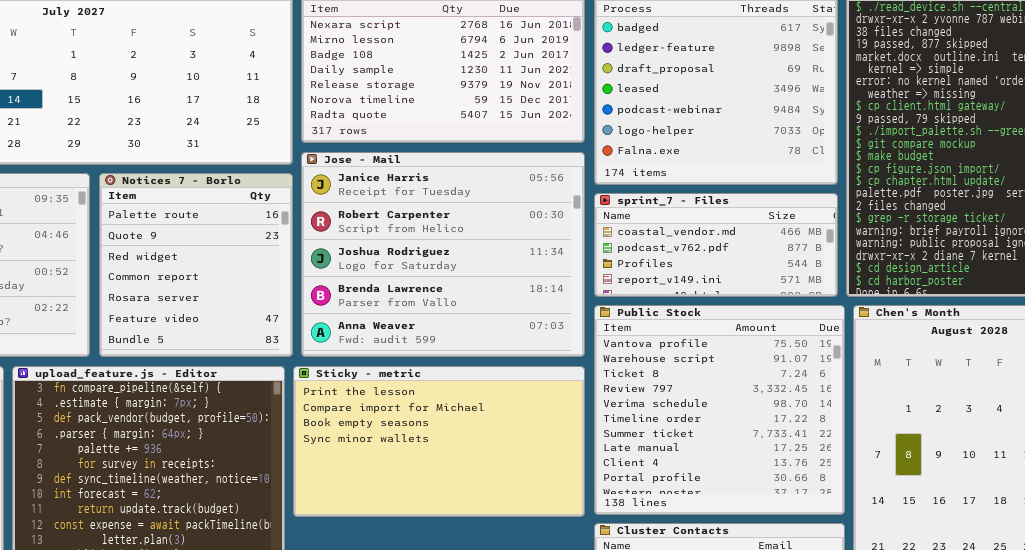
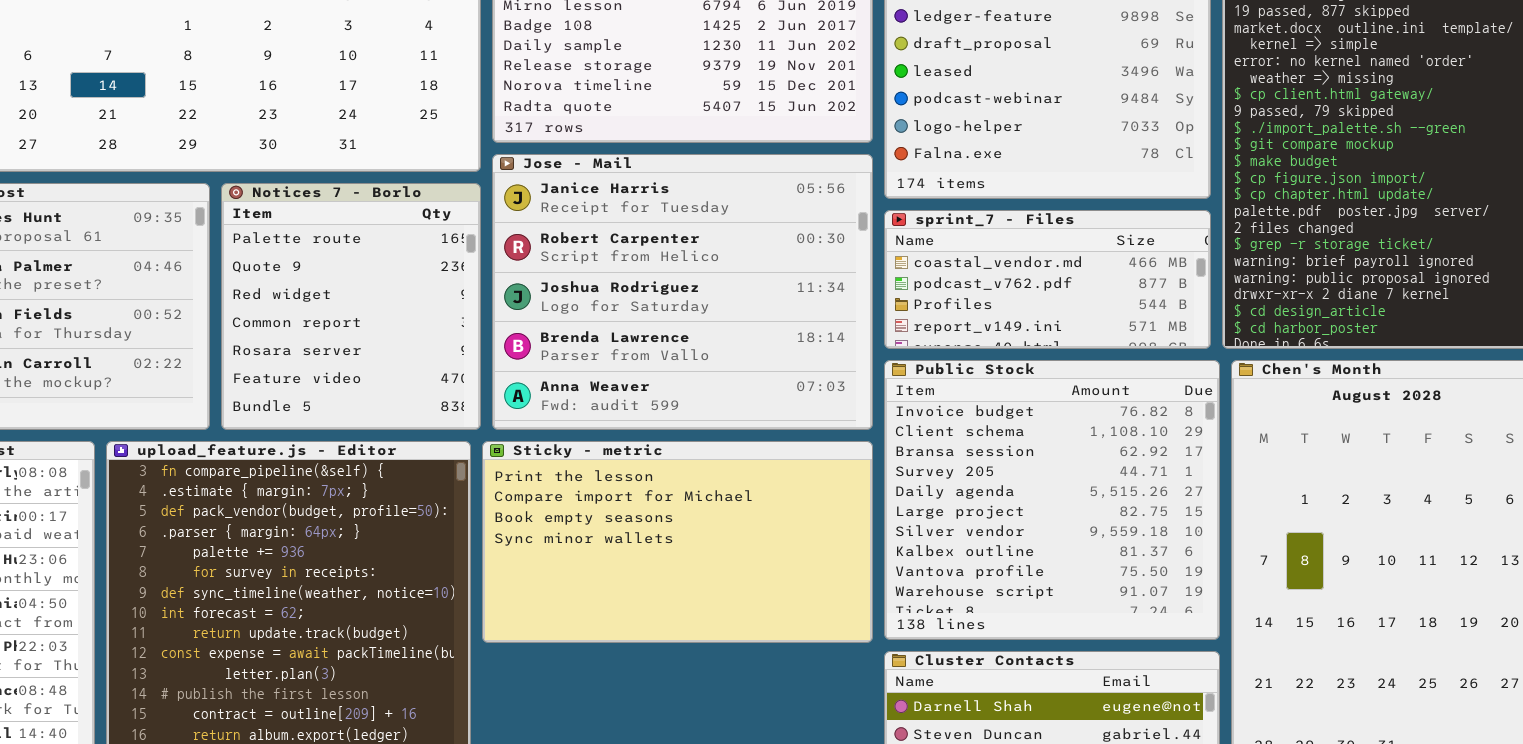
Public Stock: [594,305,845,515] -> [884,360,1220,640], scrolled up 8 rows

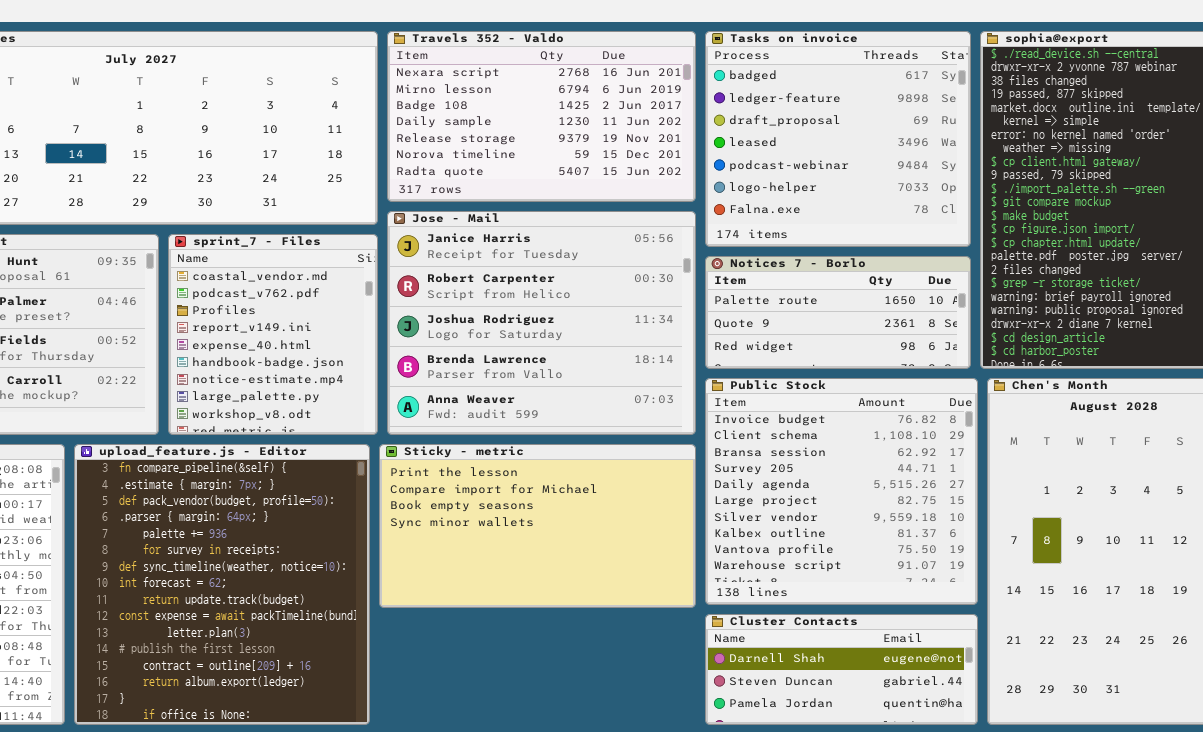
Notices 7 - Borlo: [221,183,481,430] -> [705,256,971,369], moved, resized
sprint_7 - Files: [884,210,1211,349] -> [168,234,378,435], moved, resized

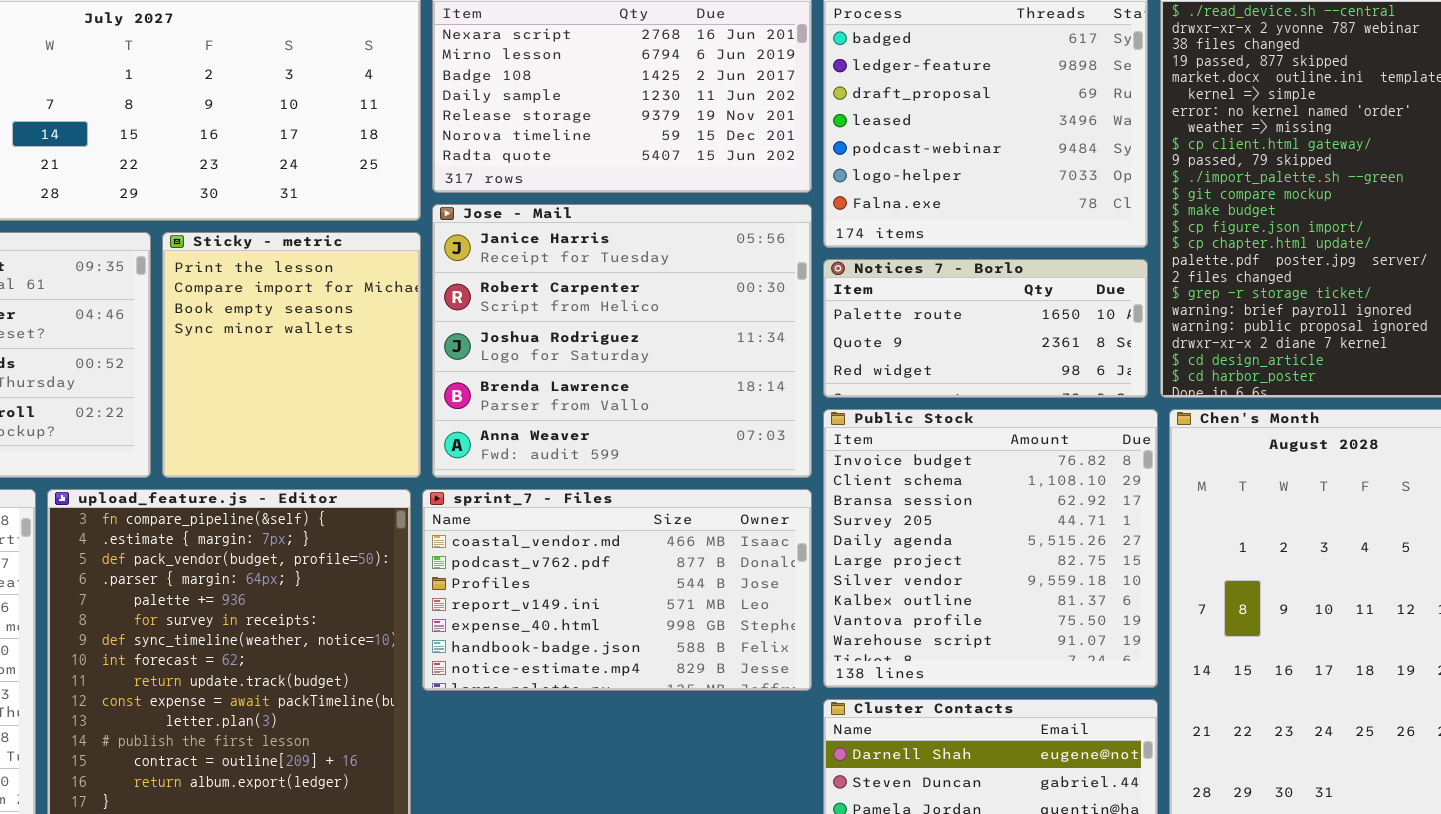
sprint_7 - Files: [168,234,378,435] -> [422,489,812,691], moved, resized
Sticky - metric: [379,444,696,608] -> [162,232,421,478], moved, resized

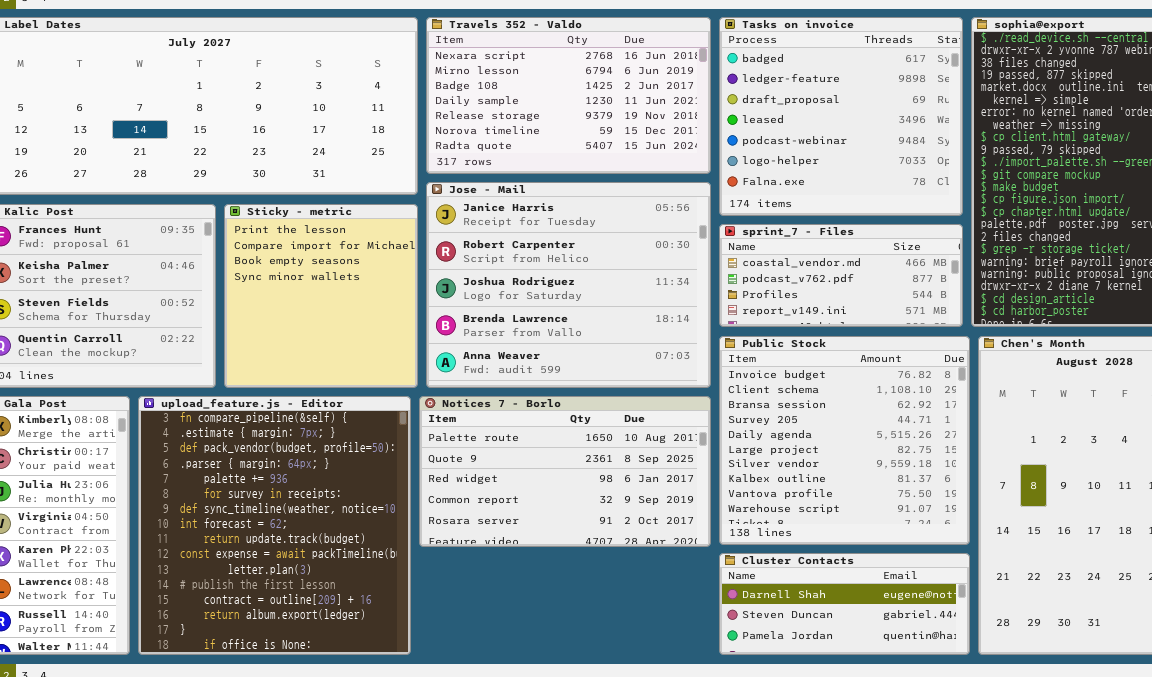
Notices 7 - Borlo: [823,259,1148,398] -> [419,396,711,547], moved, resized
sprint_7 - Files: [422,489,812,691] -> [719,224,963,327], moved, resized

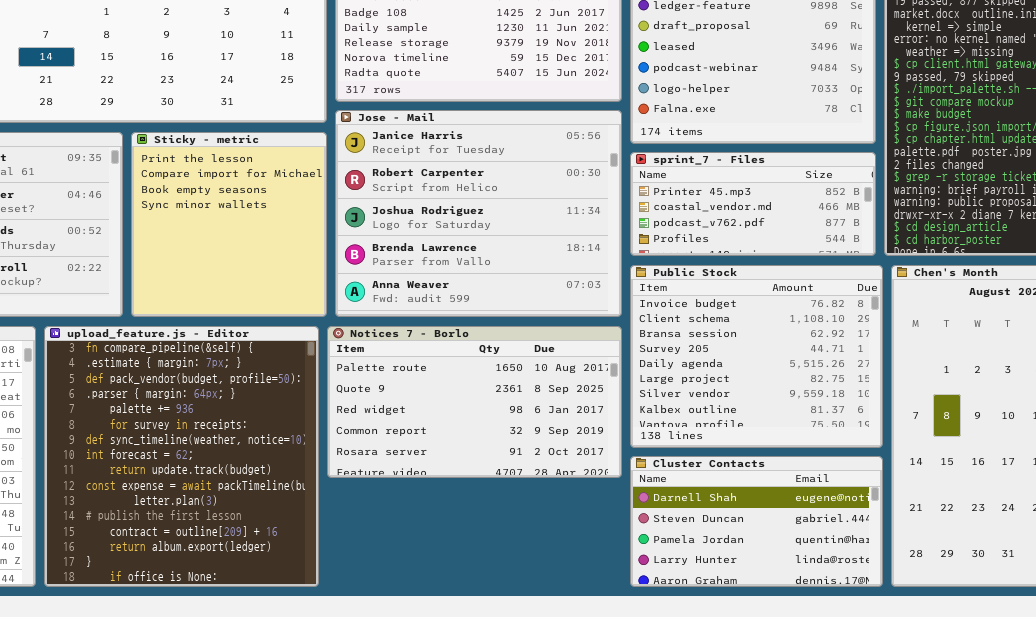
sprint_7 - Files: [719,224,963,327] -> [630,152,876,256], scrolled up 1 row
Public Stock: [719,336,970,545] -> [630,265,883,448], resized
Cluster Contacts: [719,553,970,655] -> [630,456,883,587], resized

